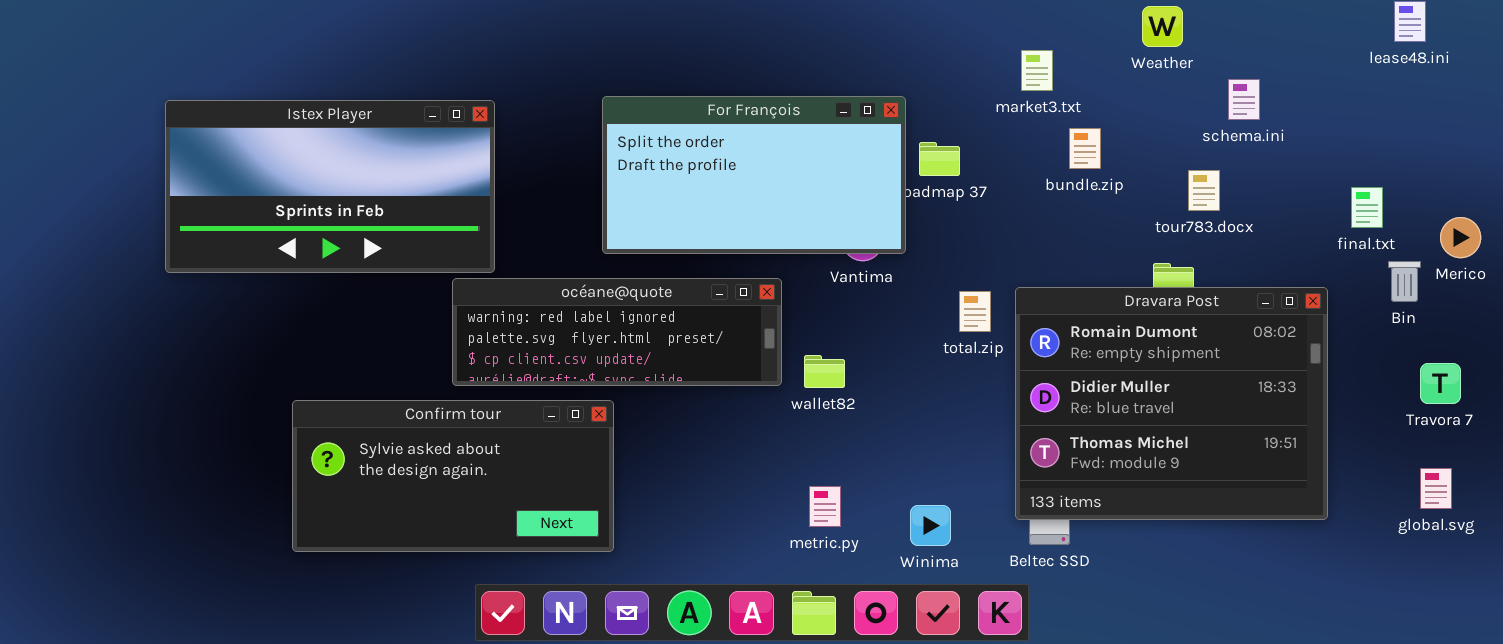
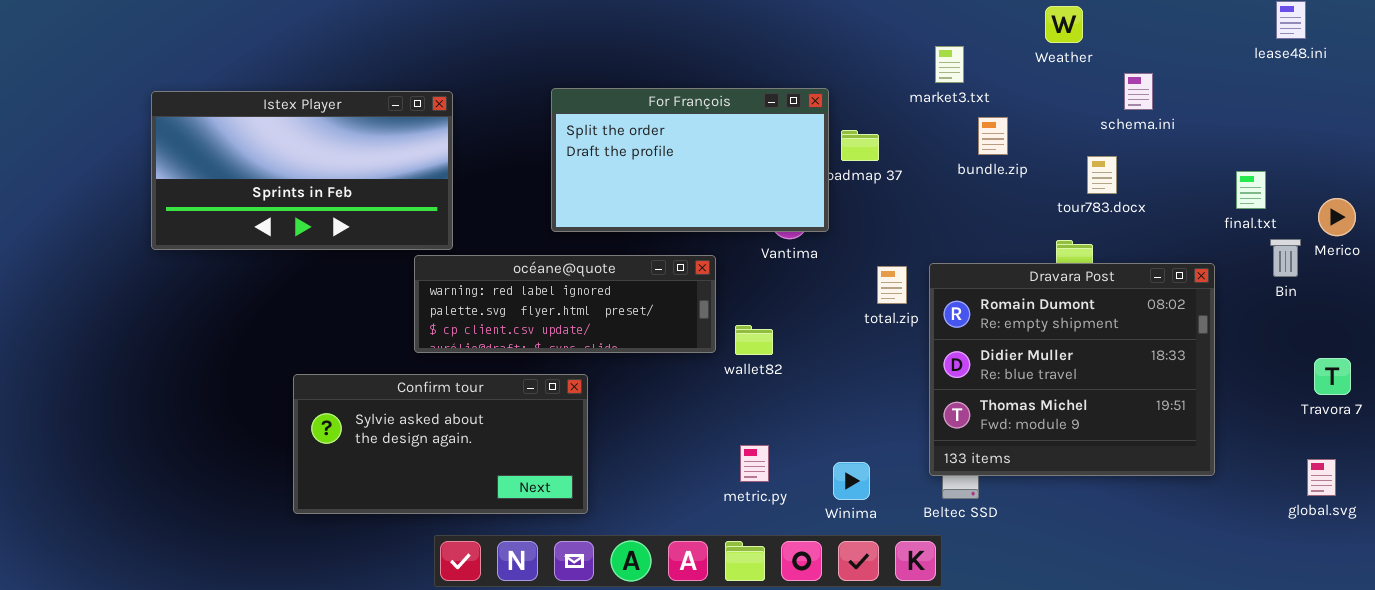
Travora 7: [1420,363,1461,404] -> [1314,358,1351,395], moved
Confirm tour: [292,400,614,552] -> [293,374,588,514], moved
global.svg: [1420,468,1452,509] -> [1307,459,1336,496], moved

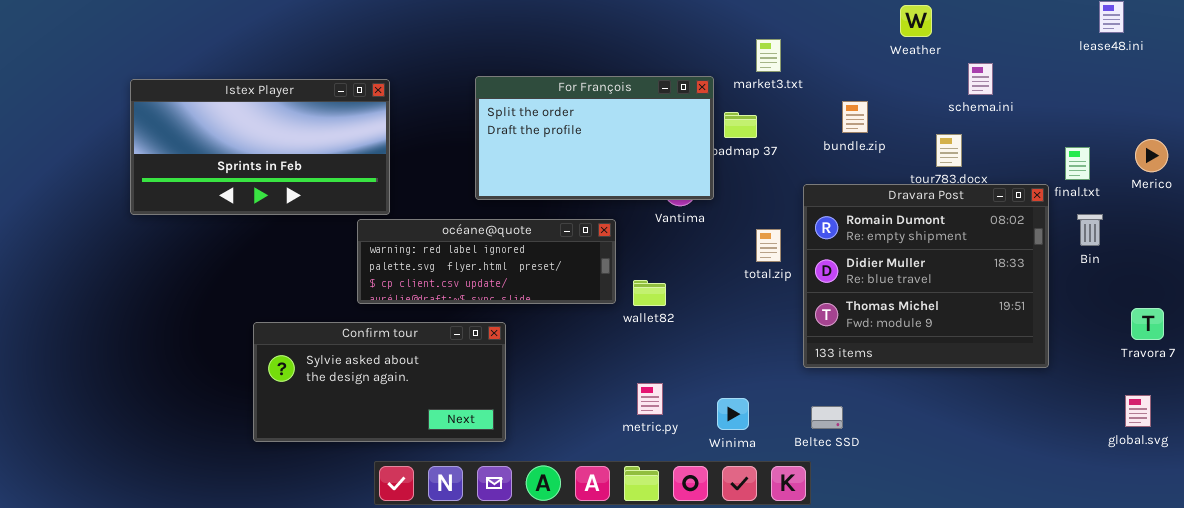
market3.txt: [935,46,964,83] -> [756,39,781,72], moved
Merico: [1318,198,1356,236] -> [1135,139,1168,172], moved
Bin: [1270,239,1301,277] -> [1077,214,1103,246], moved
Dravara Post: [929,263,1215,476] -> [803,184,1049,368], moved

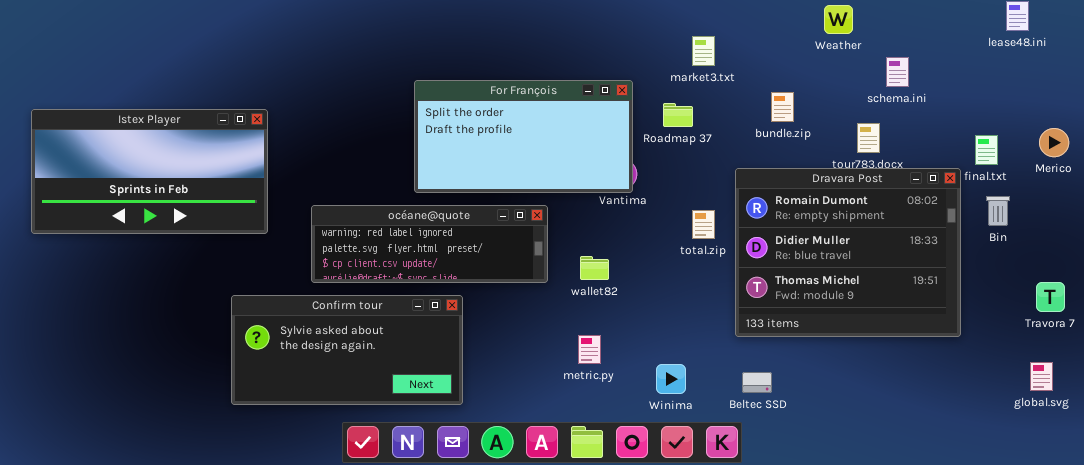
For François: [475,76,714,200] -> [414,80,633,193], moved
Istex Player: [130,79,390,215] -> [31,109,268,234], moved
océane@quote: [357,219,616,304] -> [311,205,548,283], moved
metric.py: [637,383,663,415] -> [578,335,601,364], moved

